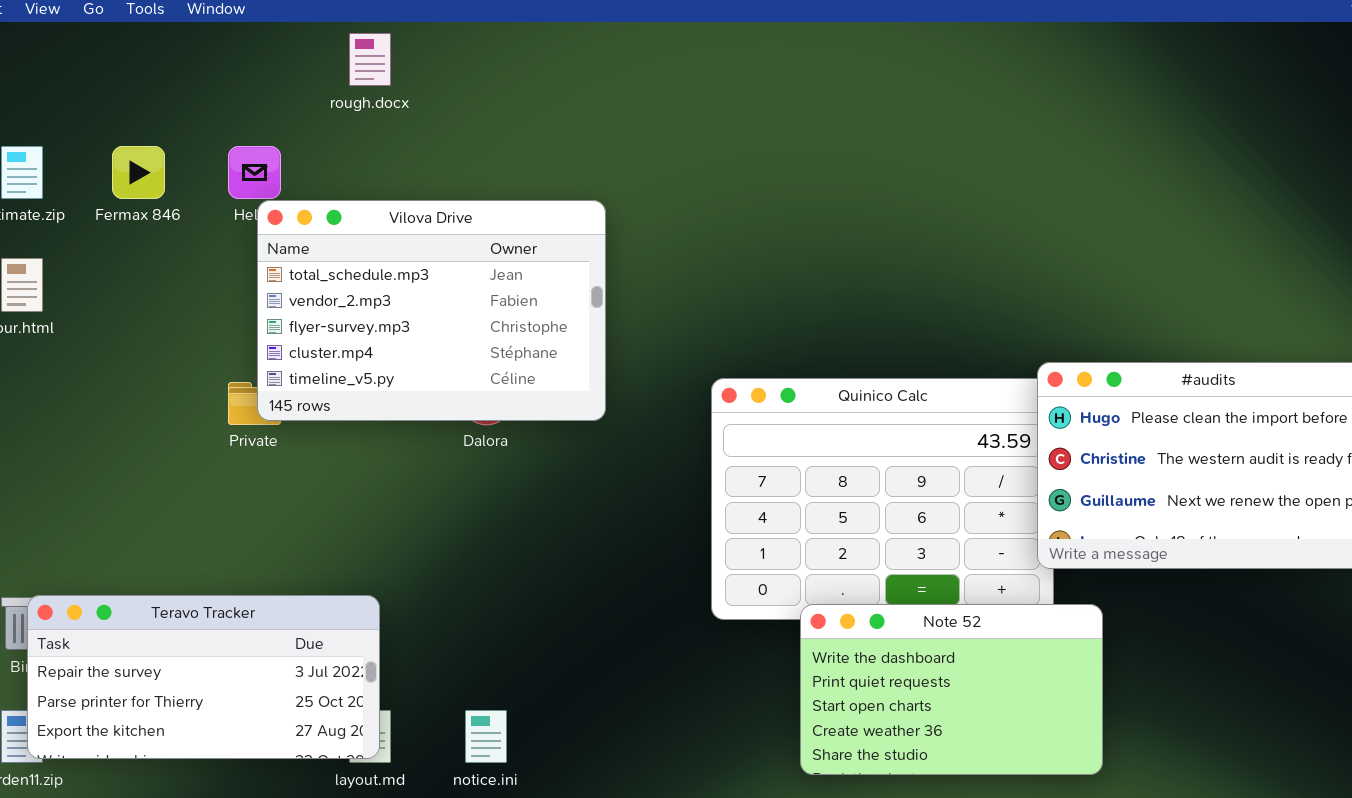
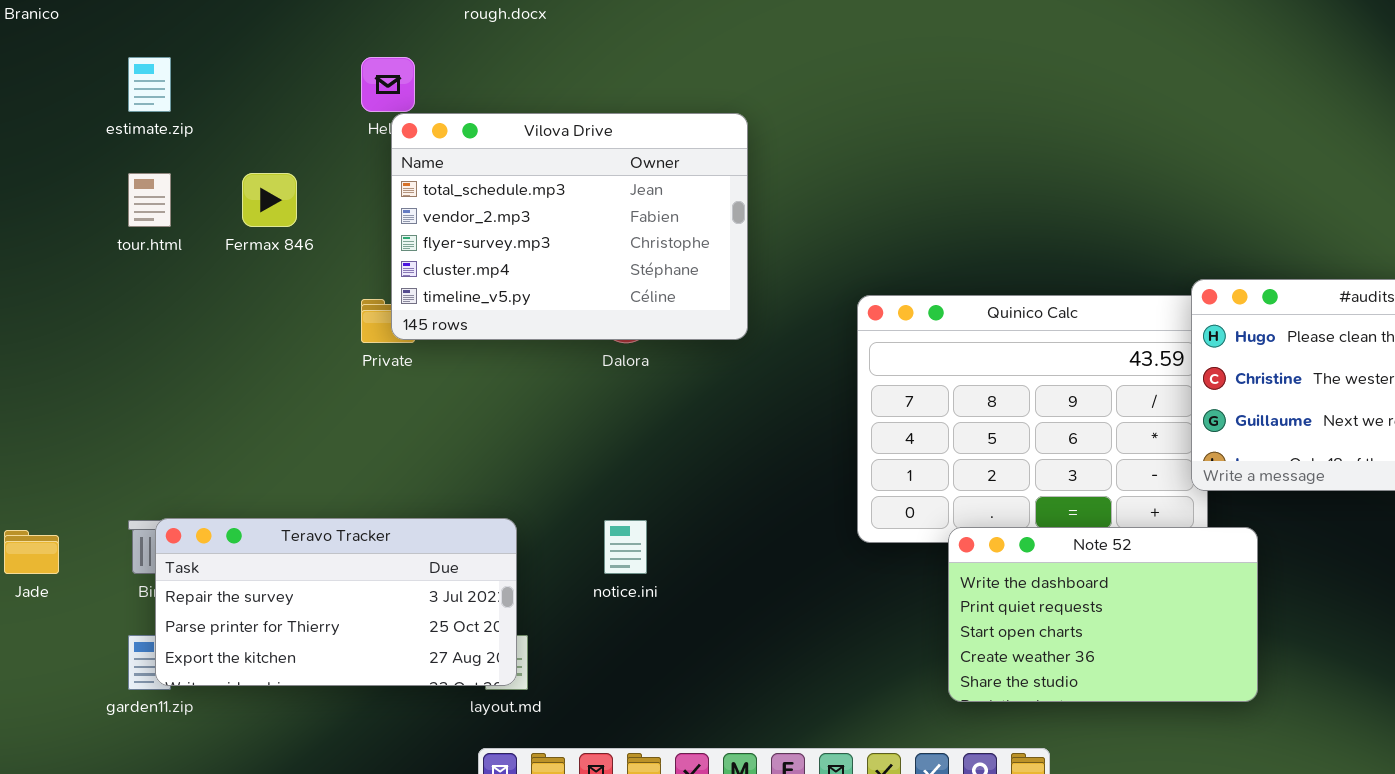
Fermax 846: [112,146,165,199] -> [242,173,297,227], moved
notice.ini: [465,710,507,763] -> [604,520,647,574], moved

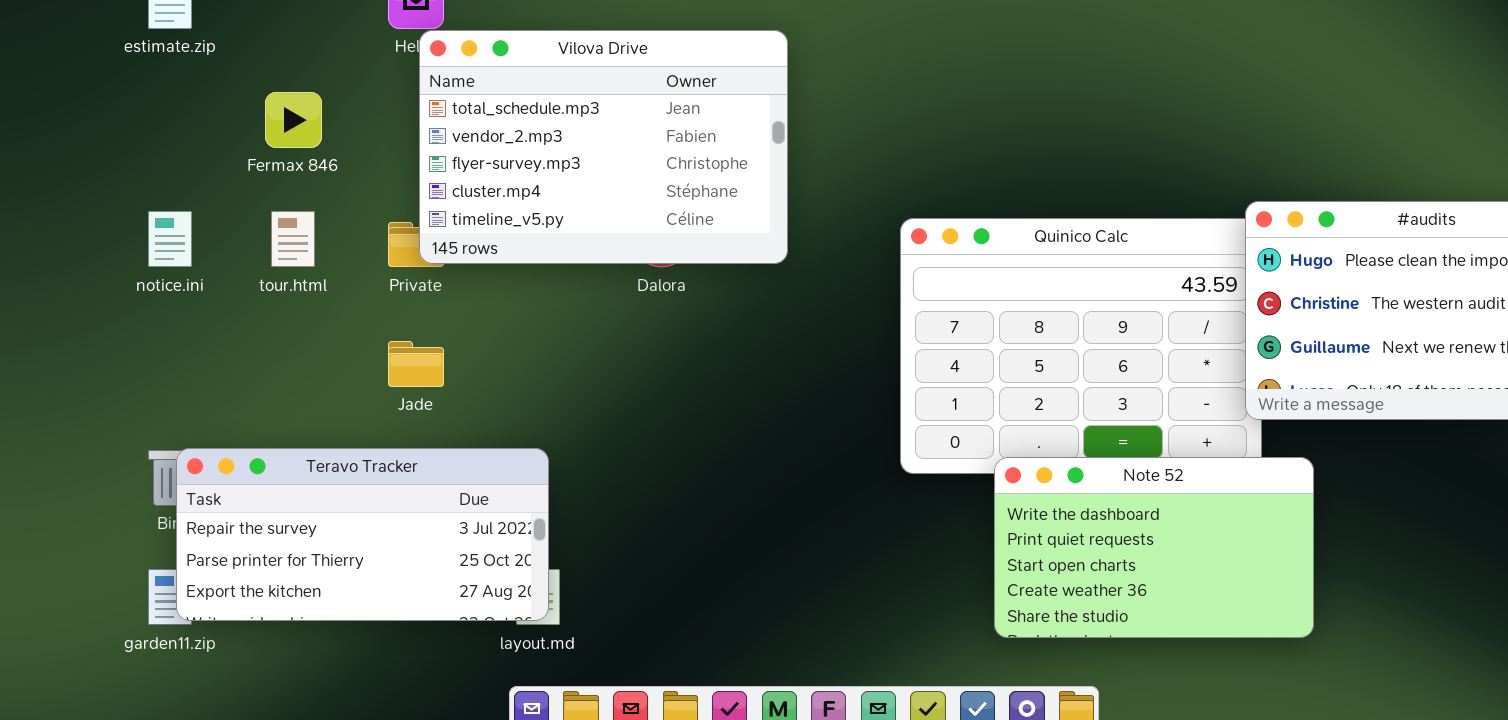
tour.html: [128,173,171,227] -> [271,211,315,267], moved
notice.ini: [604,520,647,574] -> [148,211,192,267], moved
Jade: [4,530,59,574] -> [388,341,444,387], moved

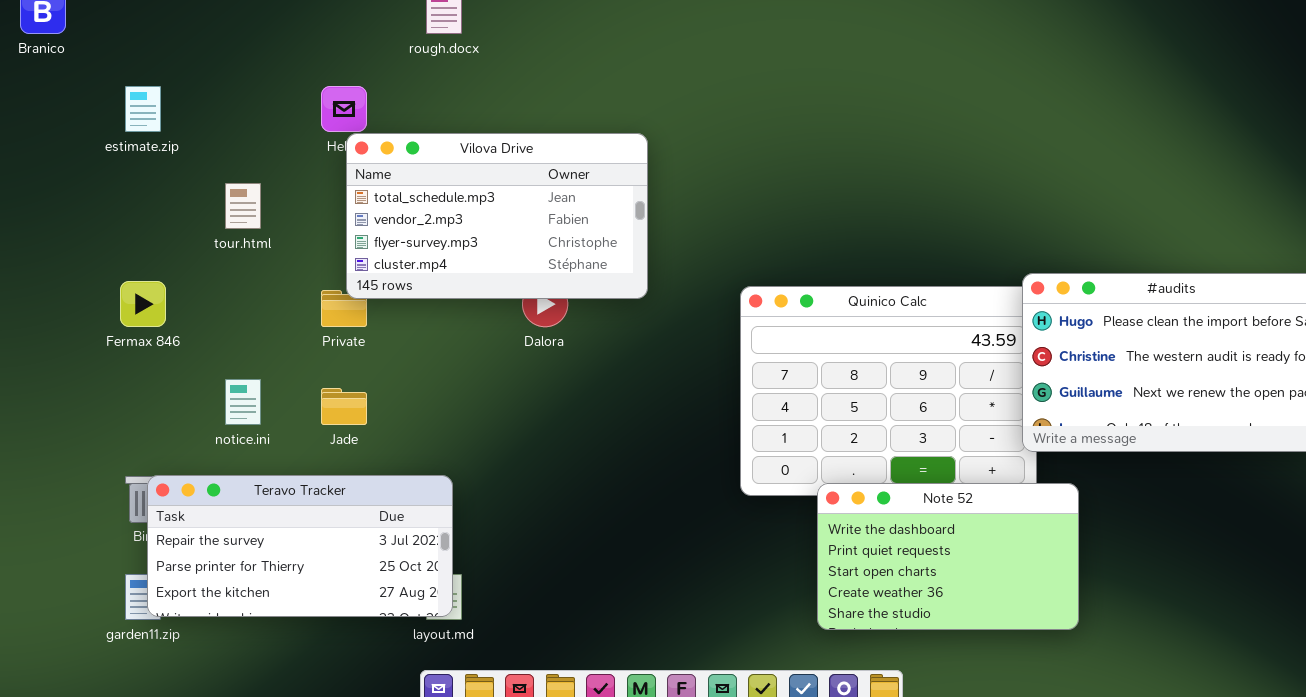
Vilova Drive: [419,30,788,264] -> [346,133,648,299], resized
Fermax 846: [265,92,322,148] -> [120,281,166,327], moved
notice.ini: [148,211,192,267] -> [225,379,261,425], moved
tour.html: [271,211,315,267] -> [225,183,261,229], moved

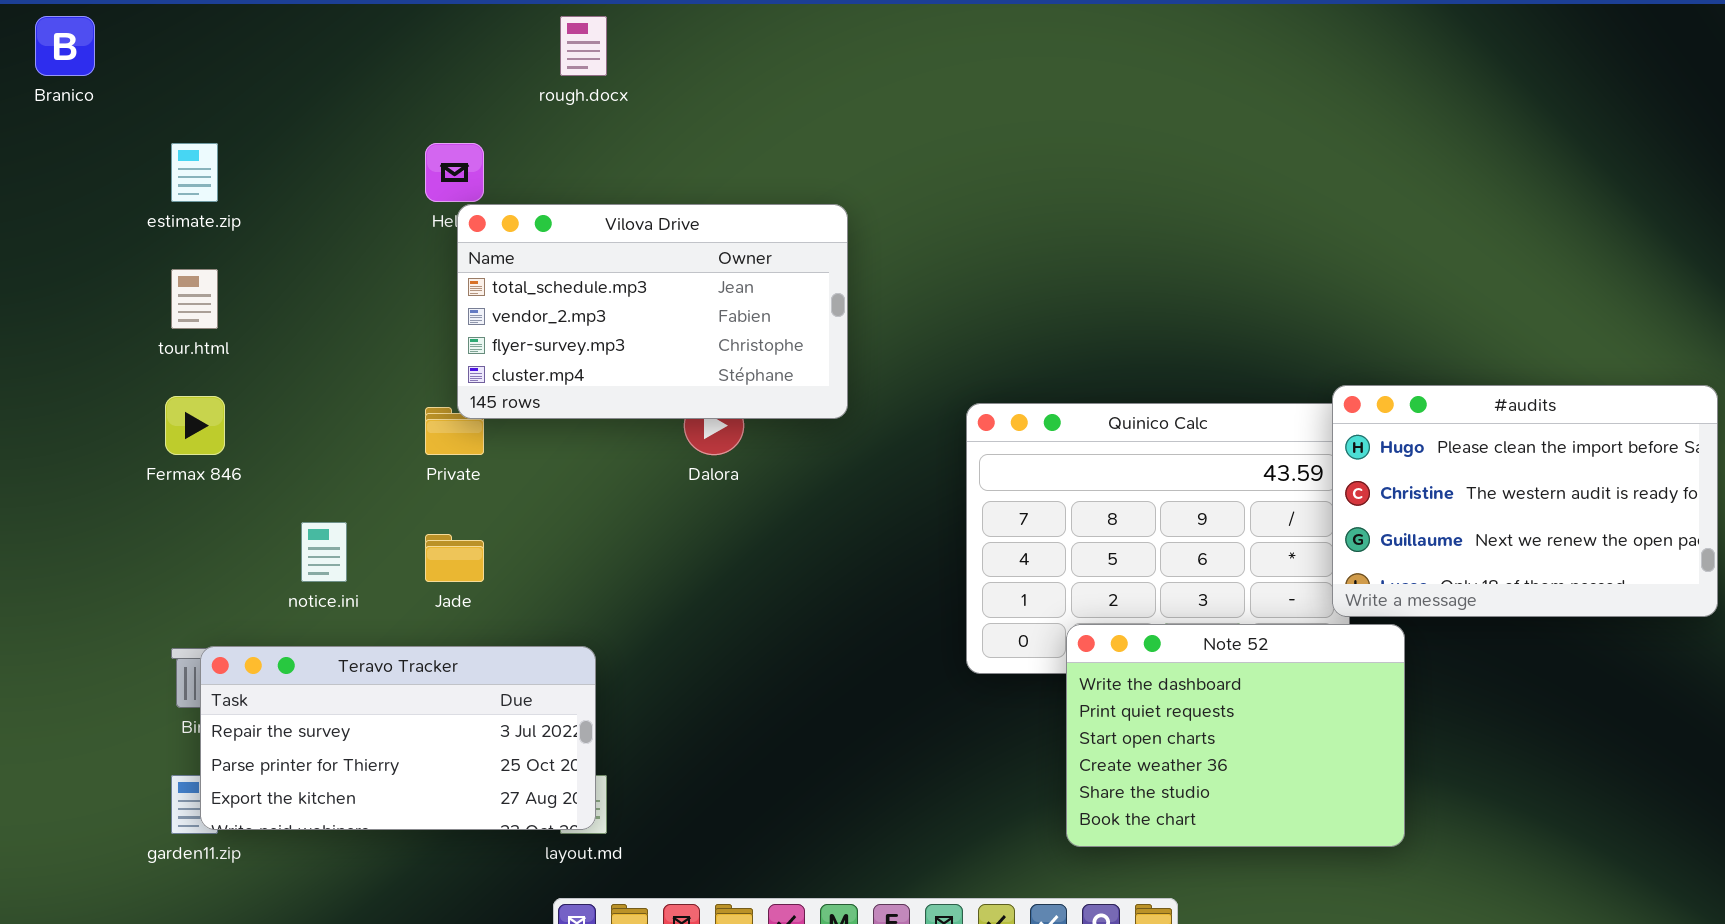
tour.html: [225,183,261,229] -> [171,269,218,329], moved
Note 52: [817,483,1079,630] -> [1066,624,1405,847], resized

